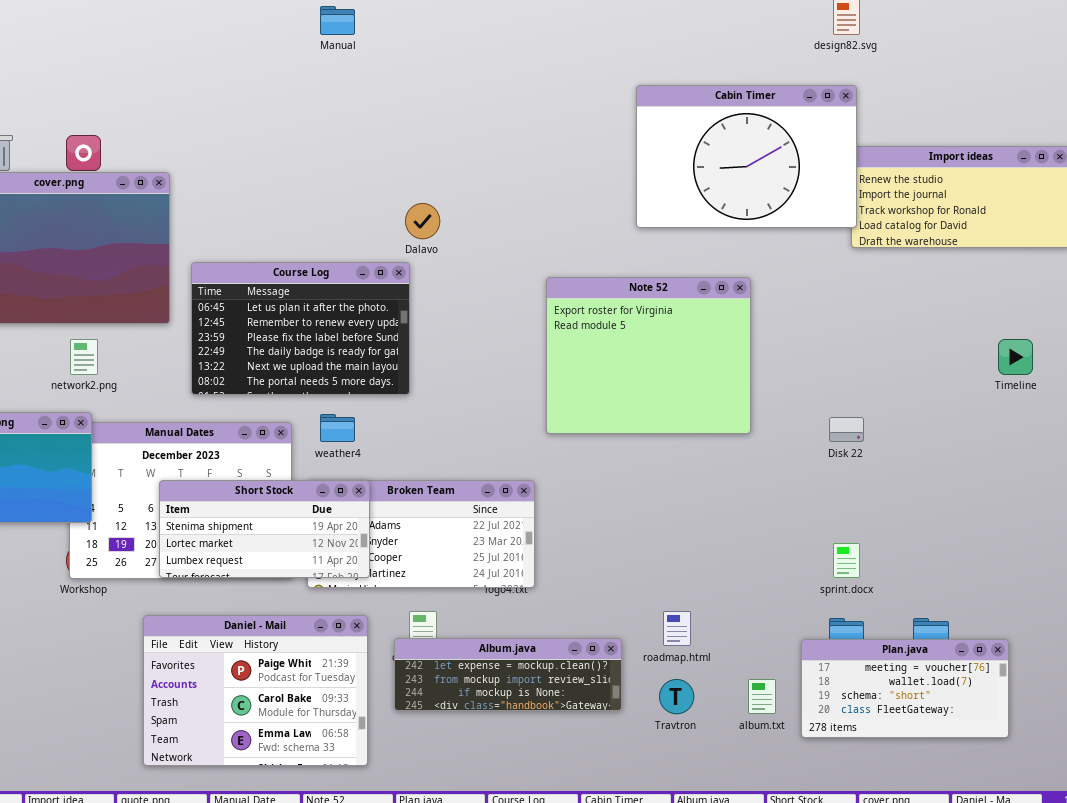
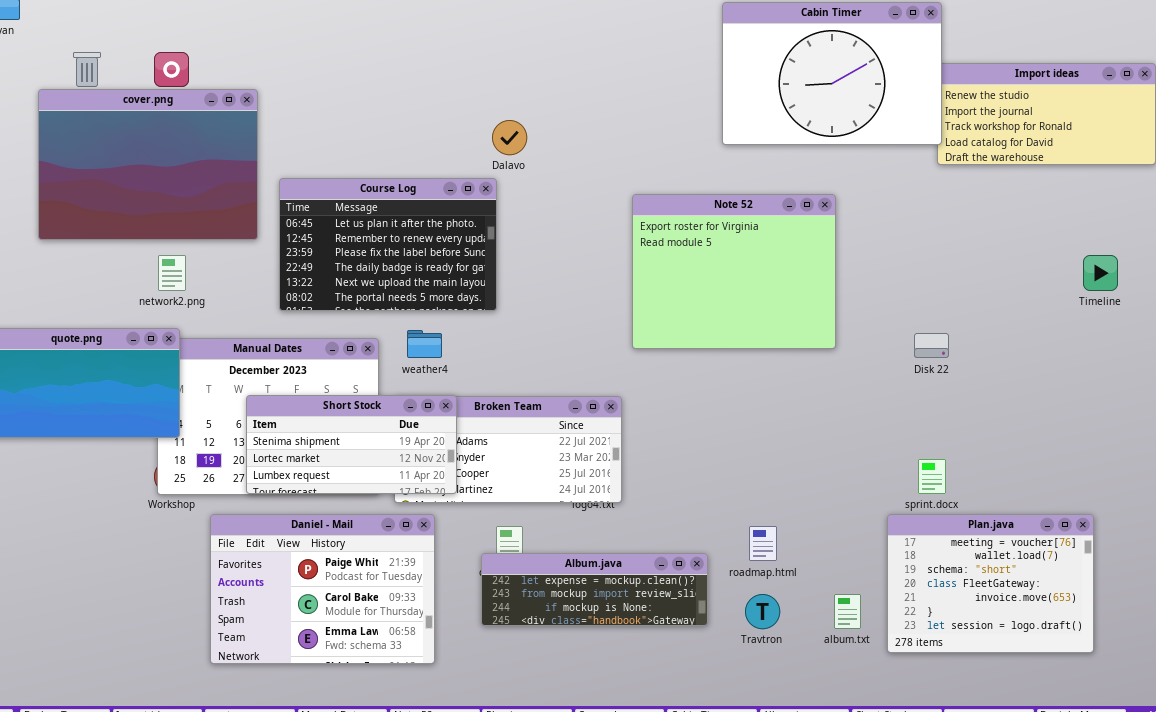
Daniel - Mail: [143,615,368,766] -> [210,514,435,664], moved
Plan.java: [801,639,1009,738] -> [887,514,1094,653], resized

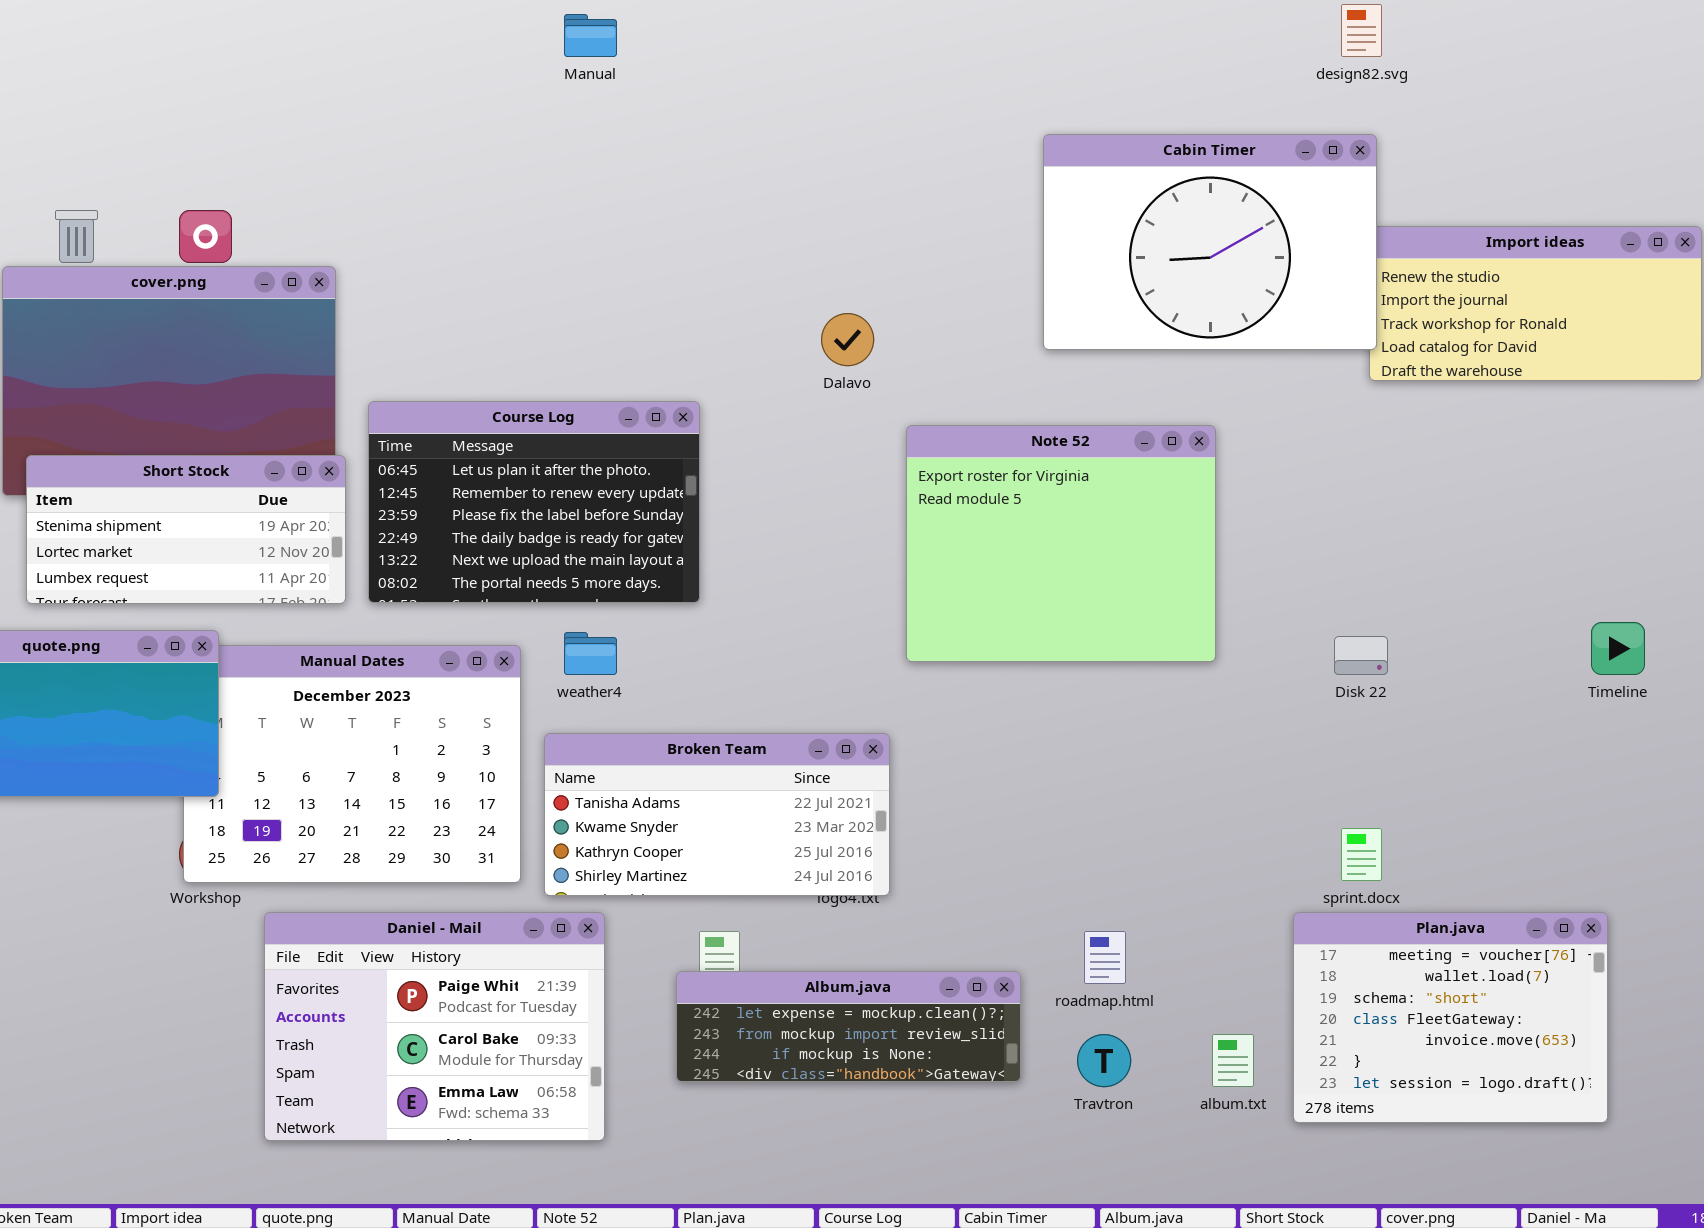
Dalavo: [492,120,527,155] -> [821,313,874,366], moved
Timeline: [1083,255,1118,291] -> [1591,622,1645,675], moved
Short Stock: [246,395,457,494] -> [26,455,346,604], moved

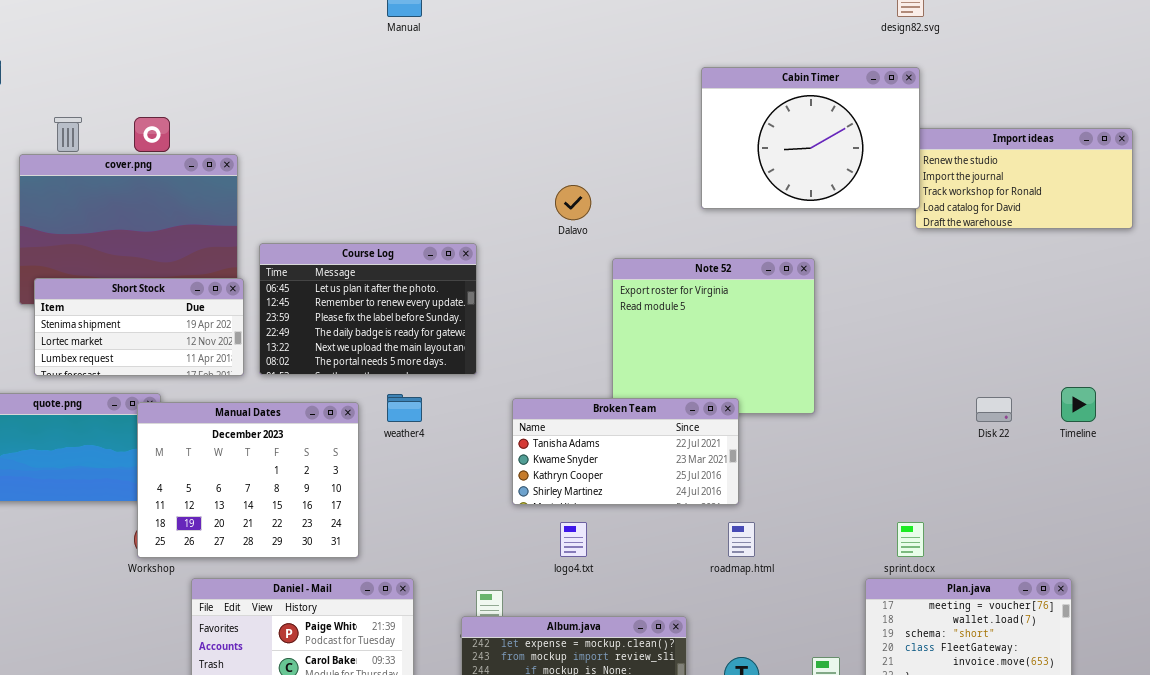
Disk 22: [1334,636,1388,675] -> [976,397,1012,422], moved
Manual Dates: [183,645,521,883] -> [137,402,359,558], raised
Broken Team: [544,733,890,896] -> [512,398,739,505], moved
roadmap.html: [1084,931,1126,984] -> [728,522,755,557], moved

